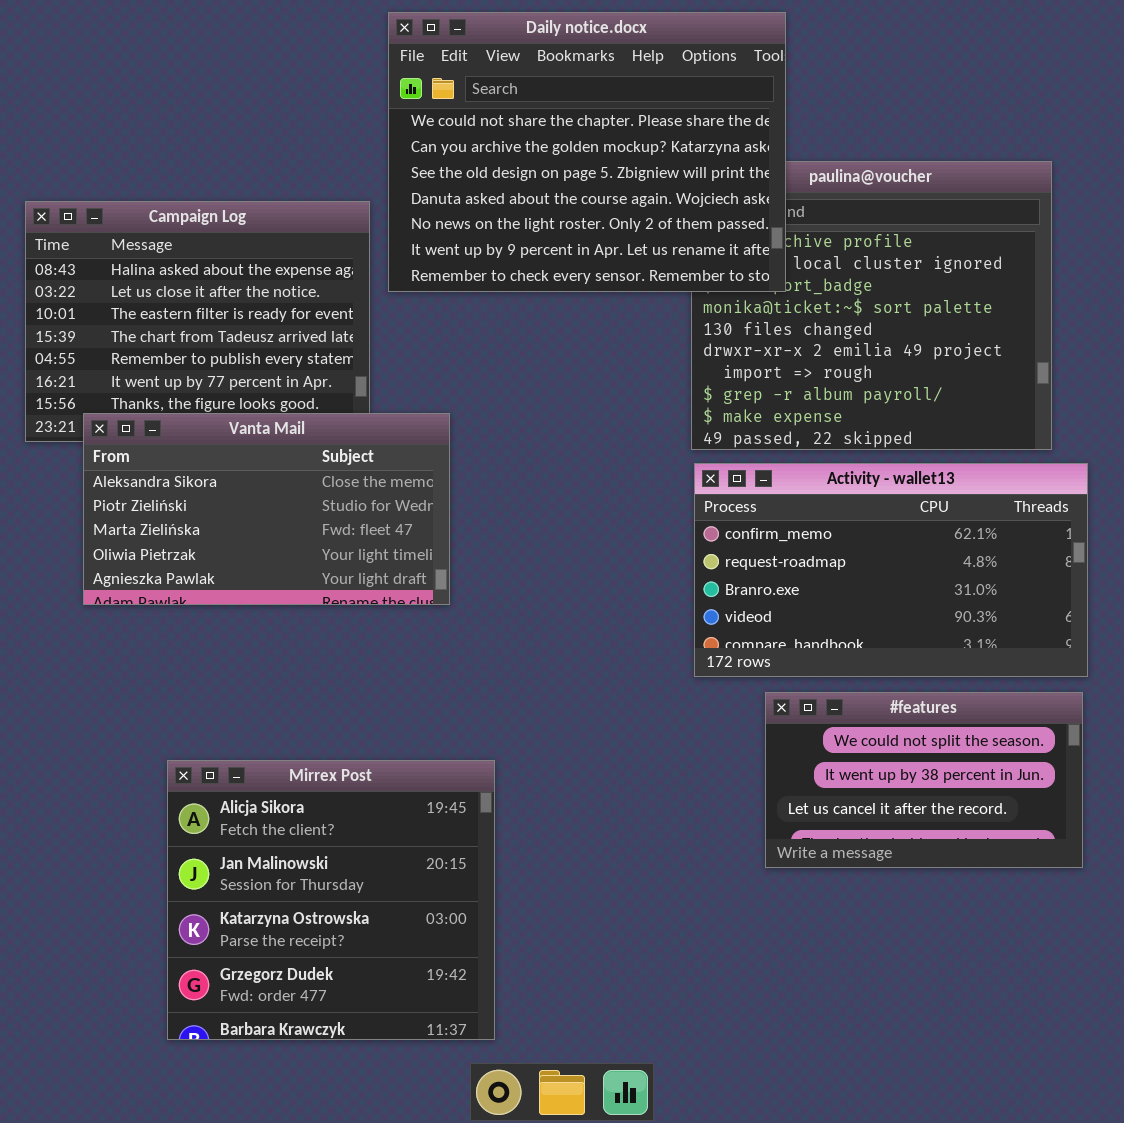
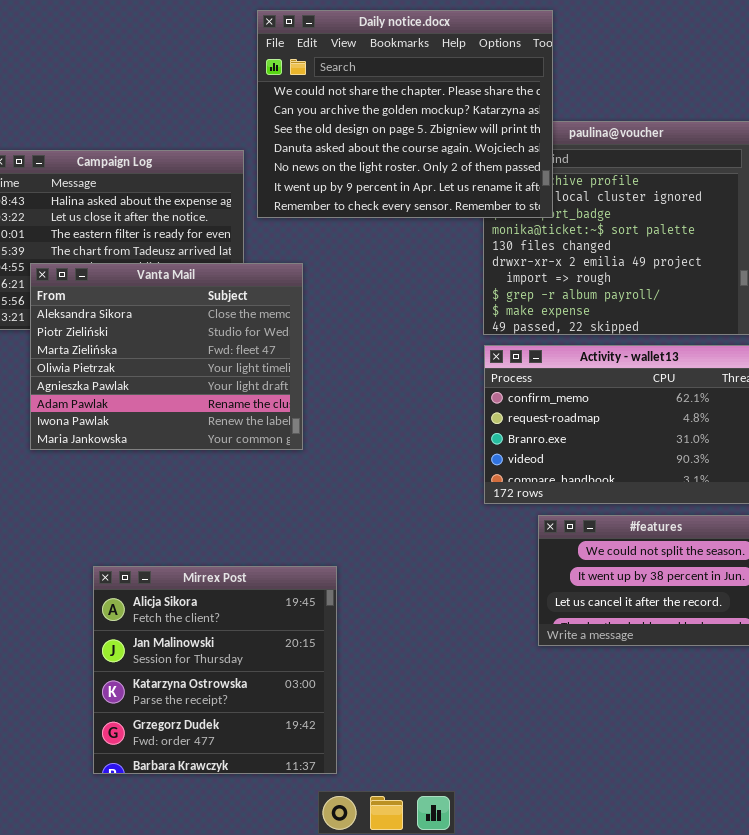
Vanta Mail: [83,413,450,605] -> [30,263,303,450], resized

